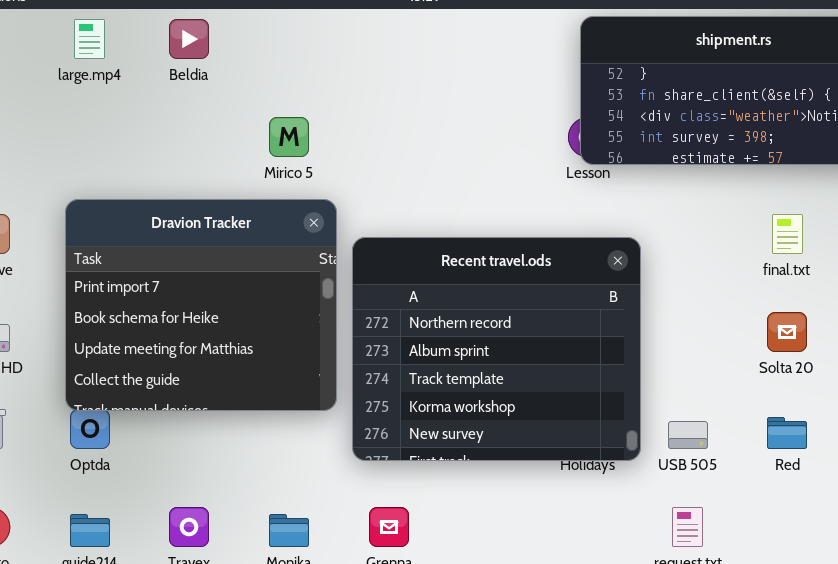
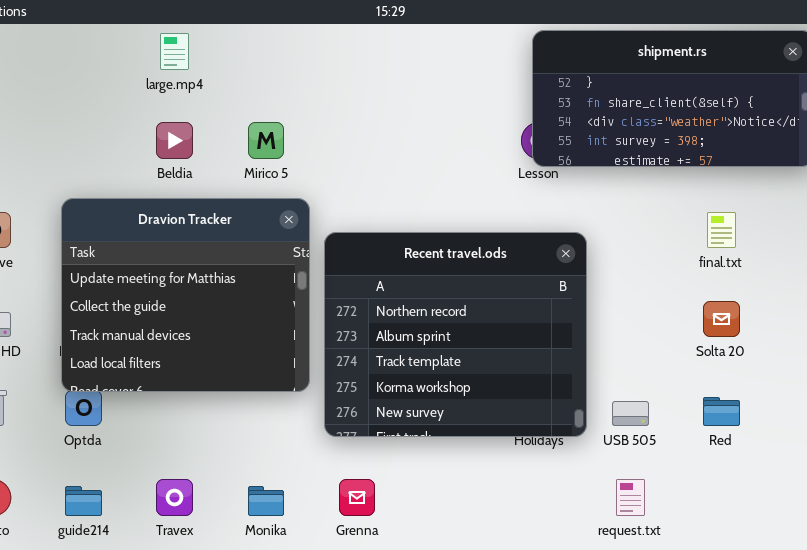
large.mp4: [74,19,105,59] -> [160,33,189,70], moved
Beldia: [169,19,209,59] -> [156,122,193,159], moved
Dravion Tracker: [65,199,337,411] -> [61,198,310,392], scrolled down 2 rows

